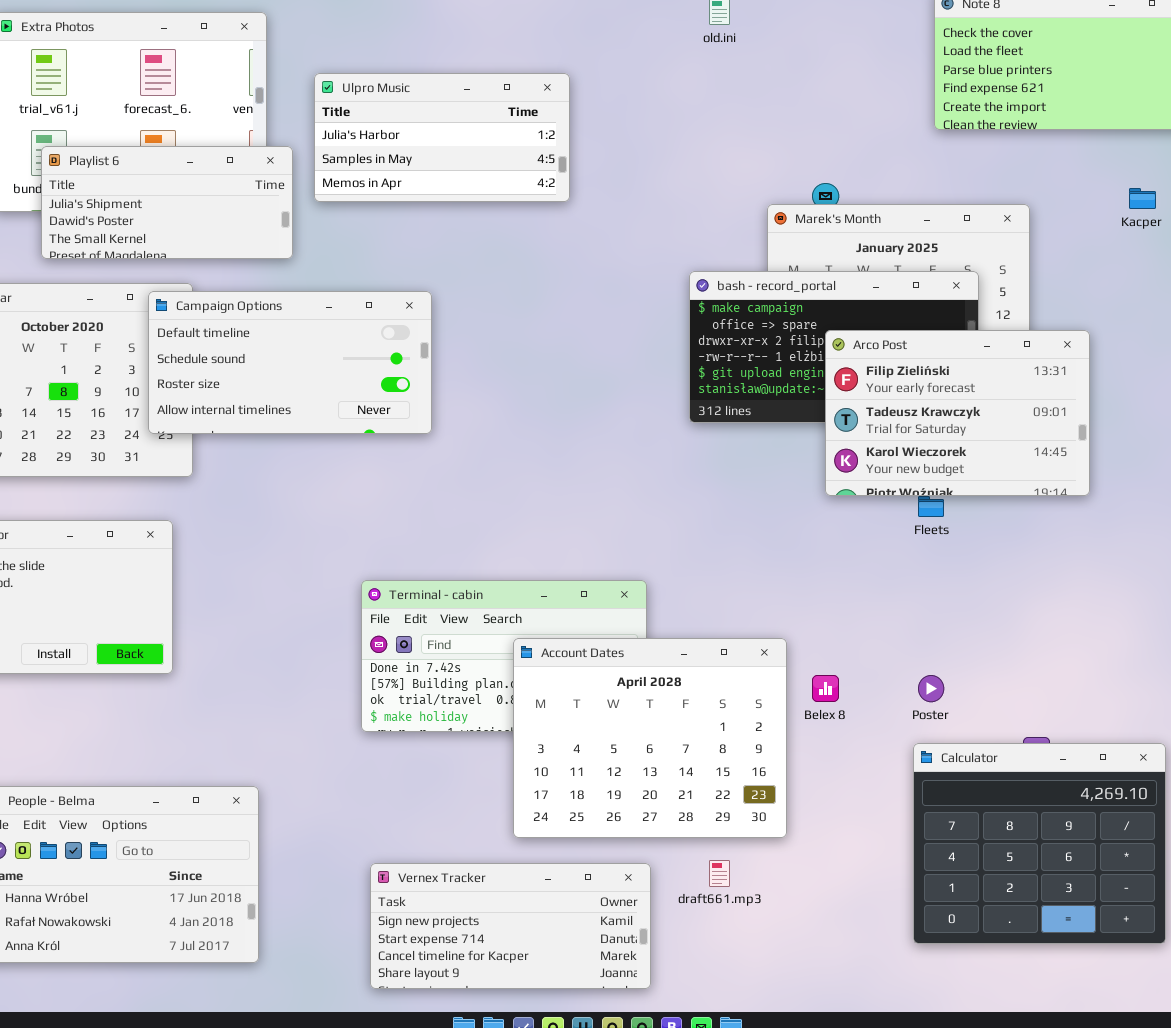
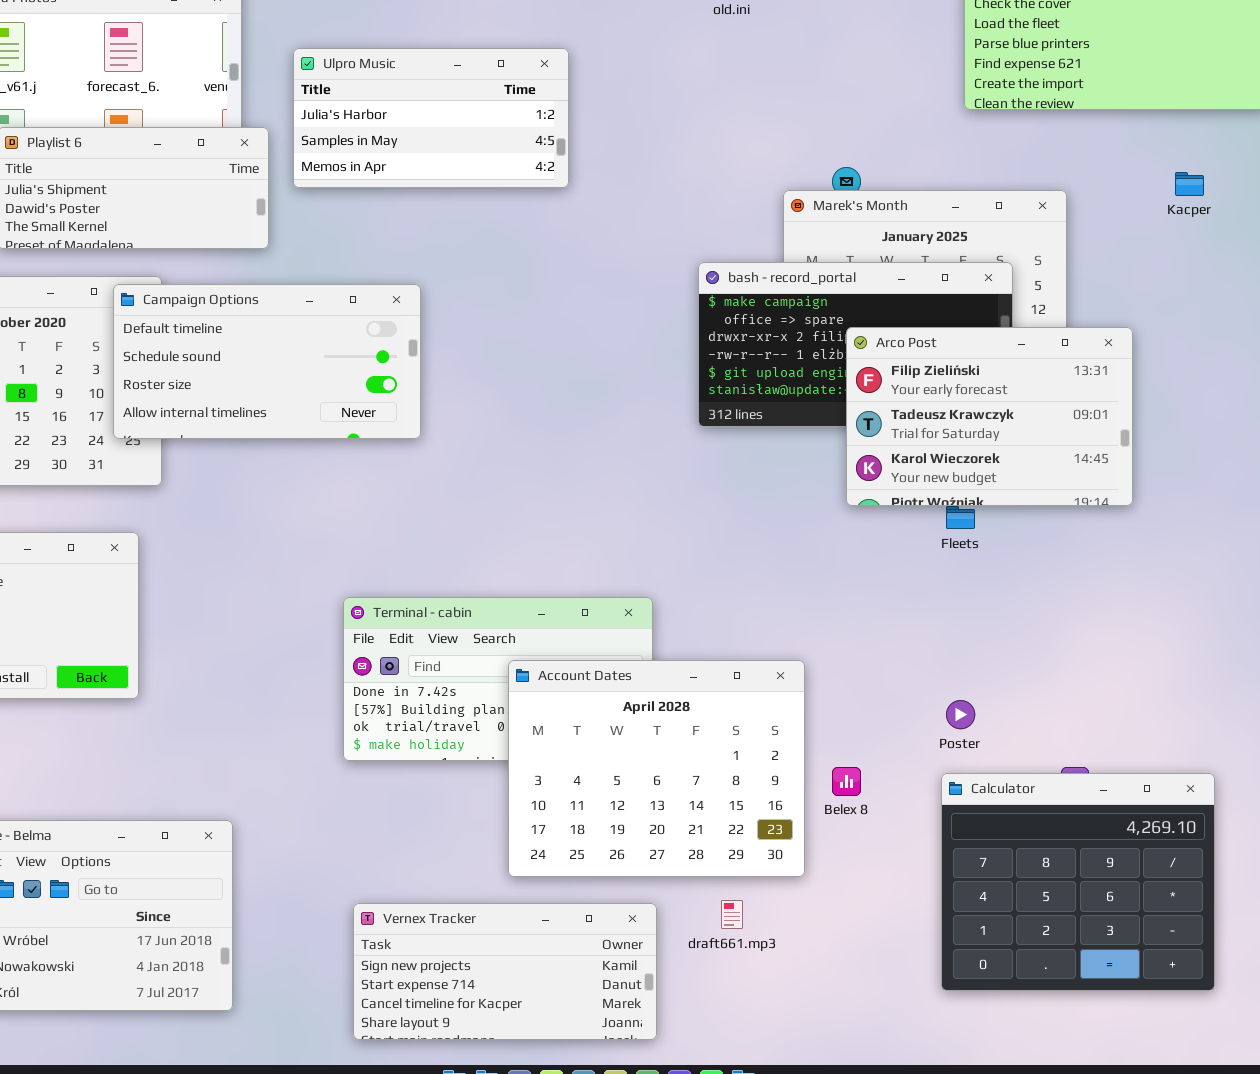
Belex 8: [812,675,839,702] -> [832,767,861,796], moved

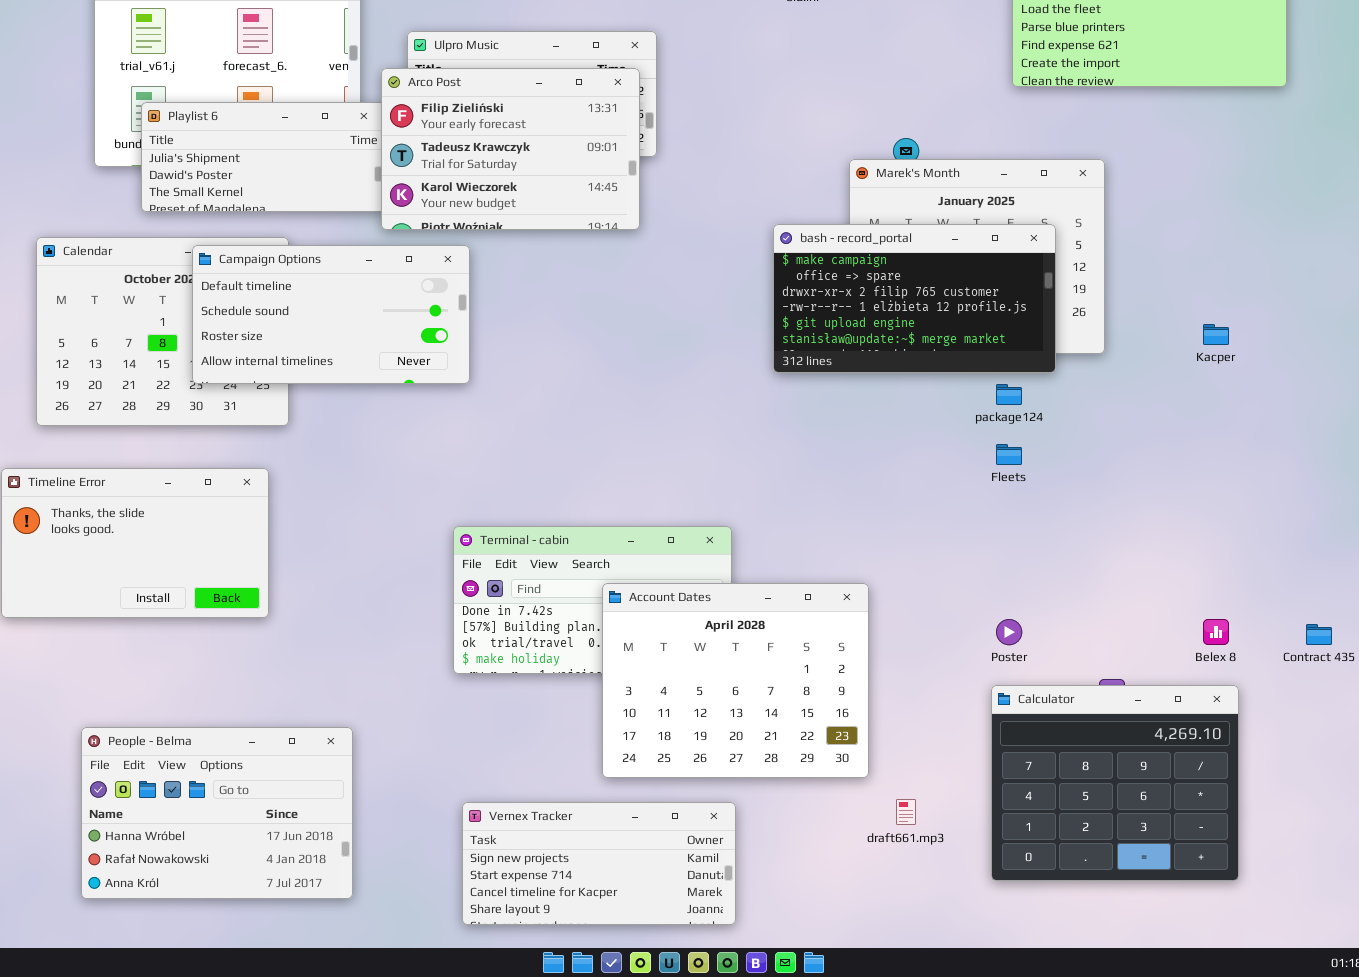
Kacper: [1175,172,1204,196] -> [1203,324,1229,345], moved
Campaign Options: [113,284,421,439] -> [192,245,470,384], moved
Arco Post: [846,327,1133,506] -> [381,68,640,230], moved
Belex 8: [832,767,861,796] -> [1203,619,1229,645], moved
draft661.mp3: [721,900,743,929] -> [896,799,916,825], moved

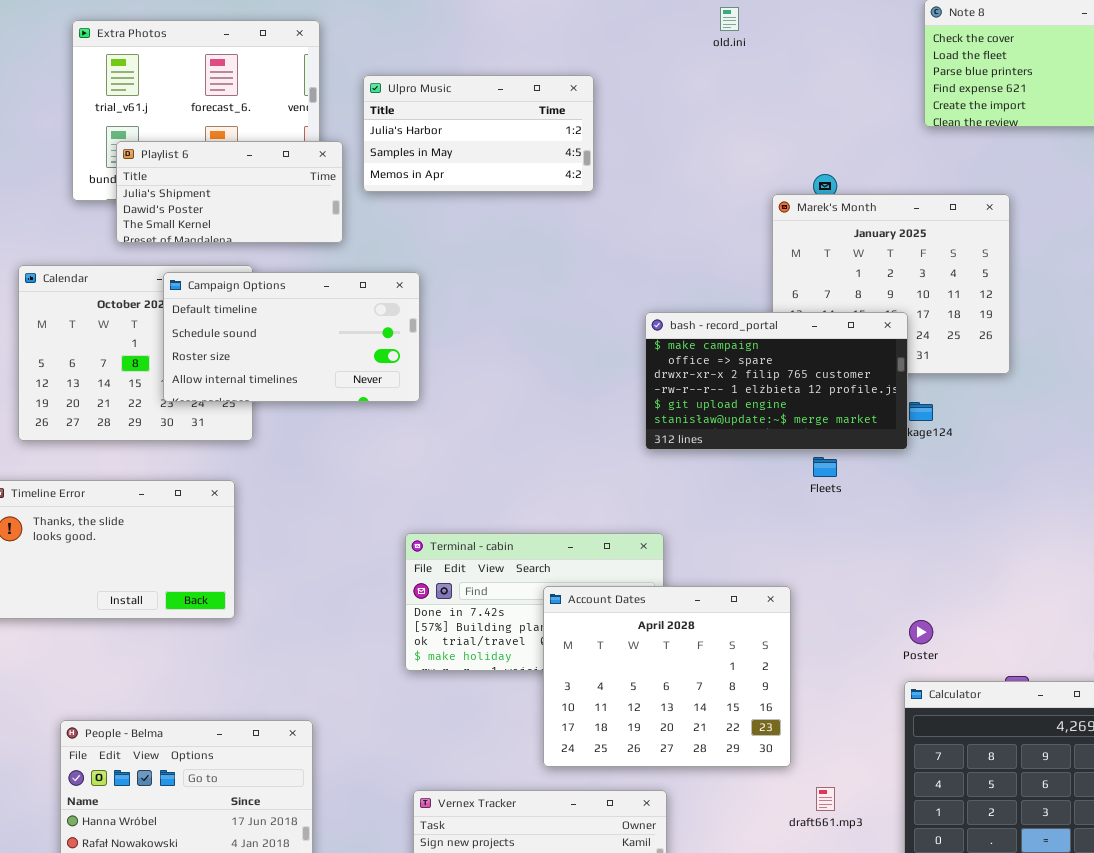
Arco Post: [381,68,640,230] -> none, closed
bash - record_portal: [773,224,1056,373] -> [645,312,908,450], moved
Fleets: [996,444,1022,465] -> [813,457,837,477], moved

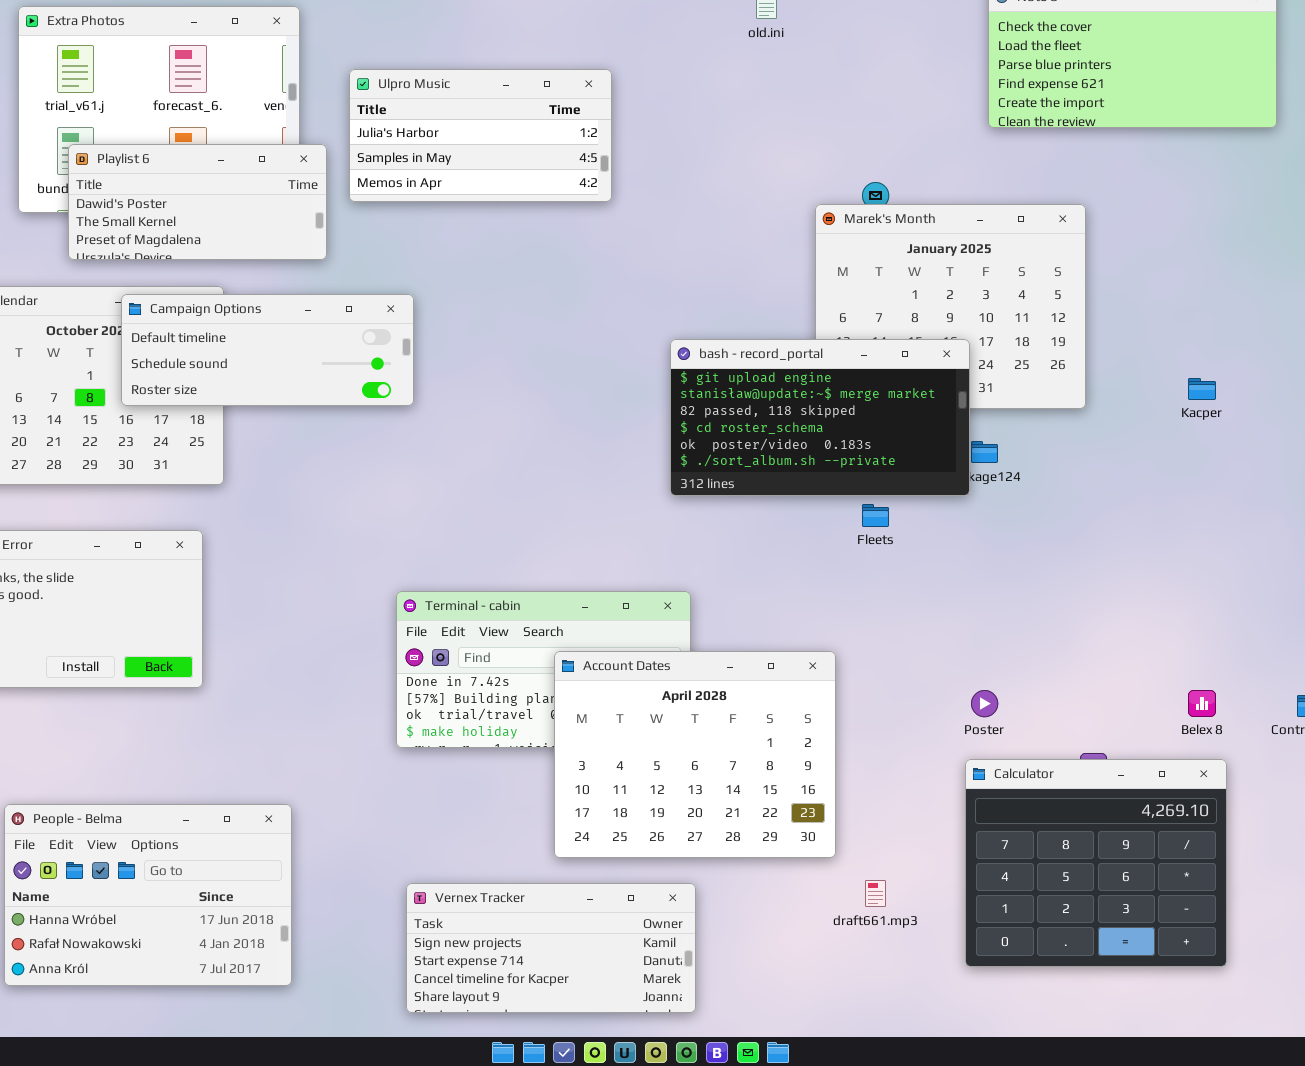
Playlist 6: [116,141,343,243] -> [68,144,327,260], scrolled down 1 row
Campaign Options: [163,272,420,402] -> [121,294,414,406], resized
bash - record_portal: [645,312,908,450] -> [670,339,970,496], scrolled down 4 rows

